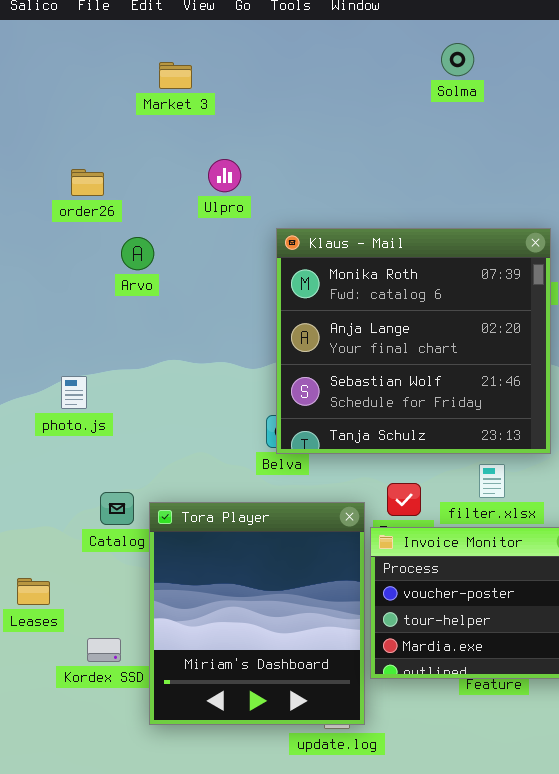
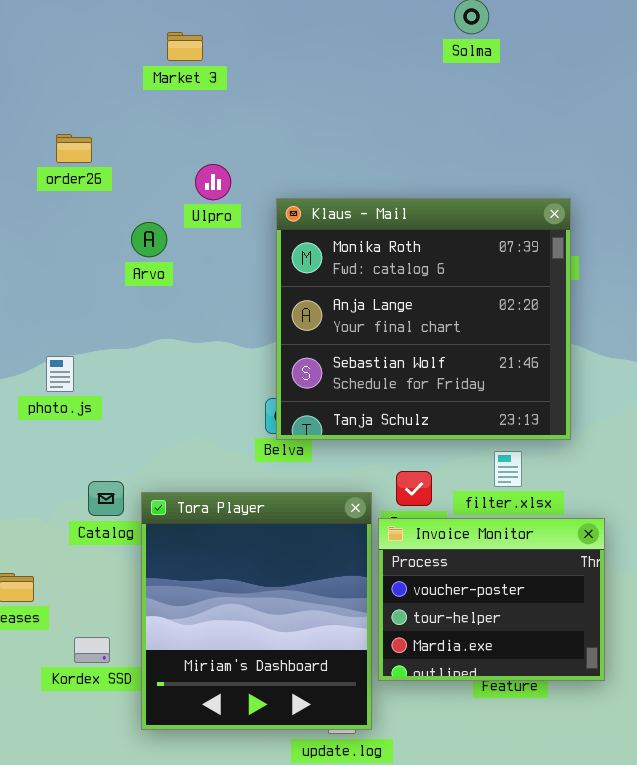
Market 3: [159,62,192,89] -> [167,32,203,61], moved
Ulpro: [208,159,241,192] -> [195,164,231,200], moved
Arvo: [121,237,154,270] -> [131,222,167,257], moved

